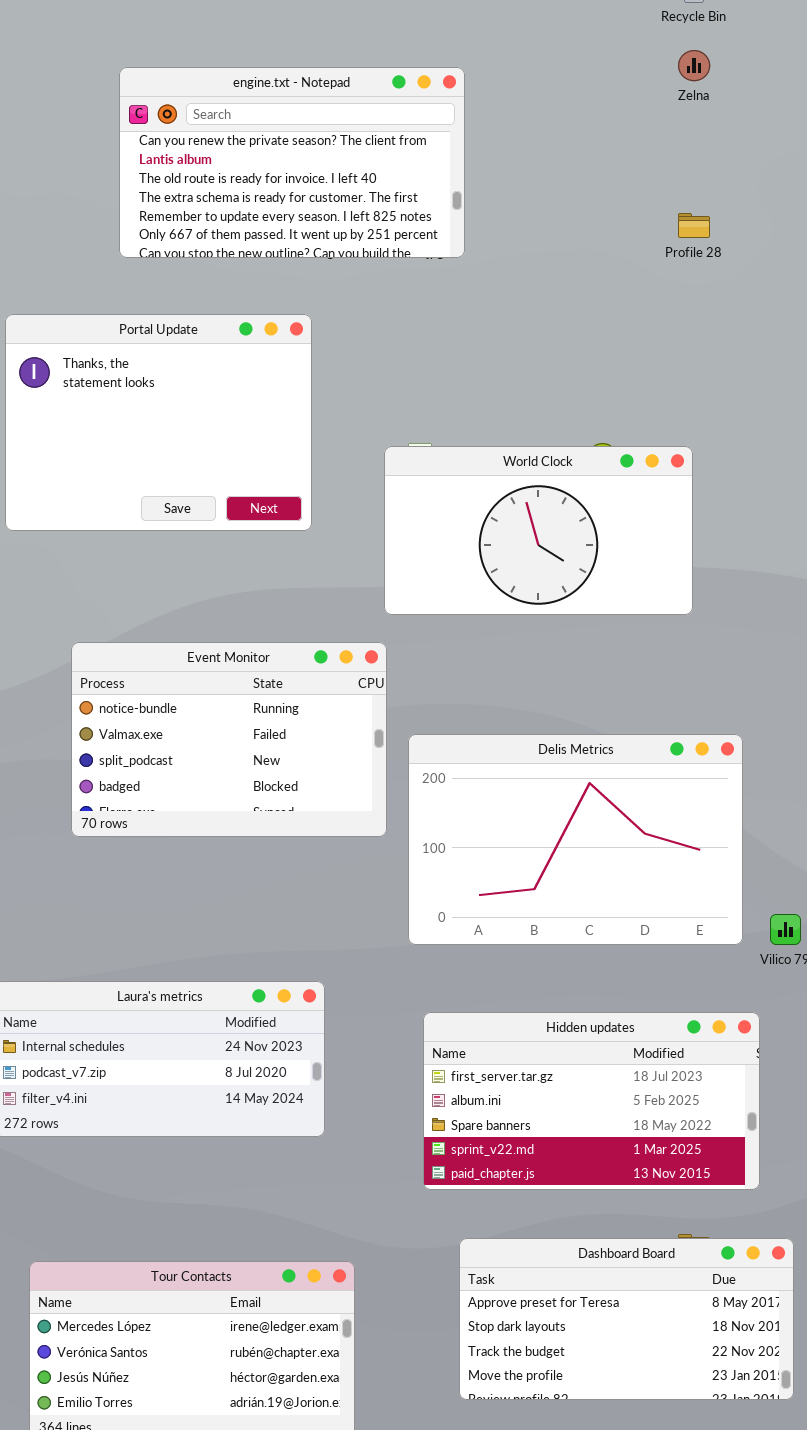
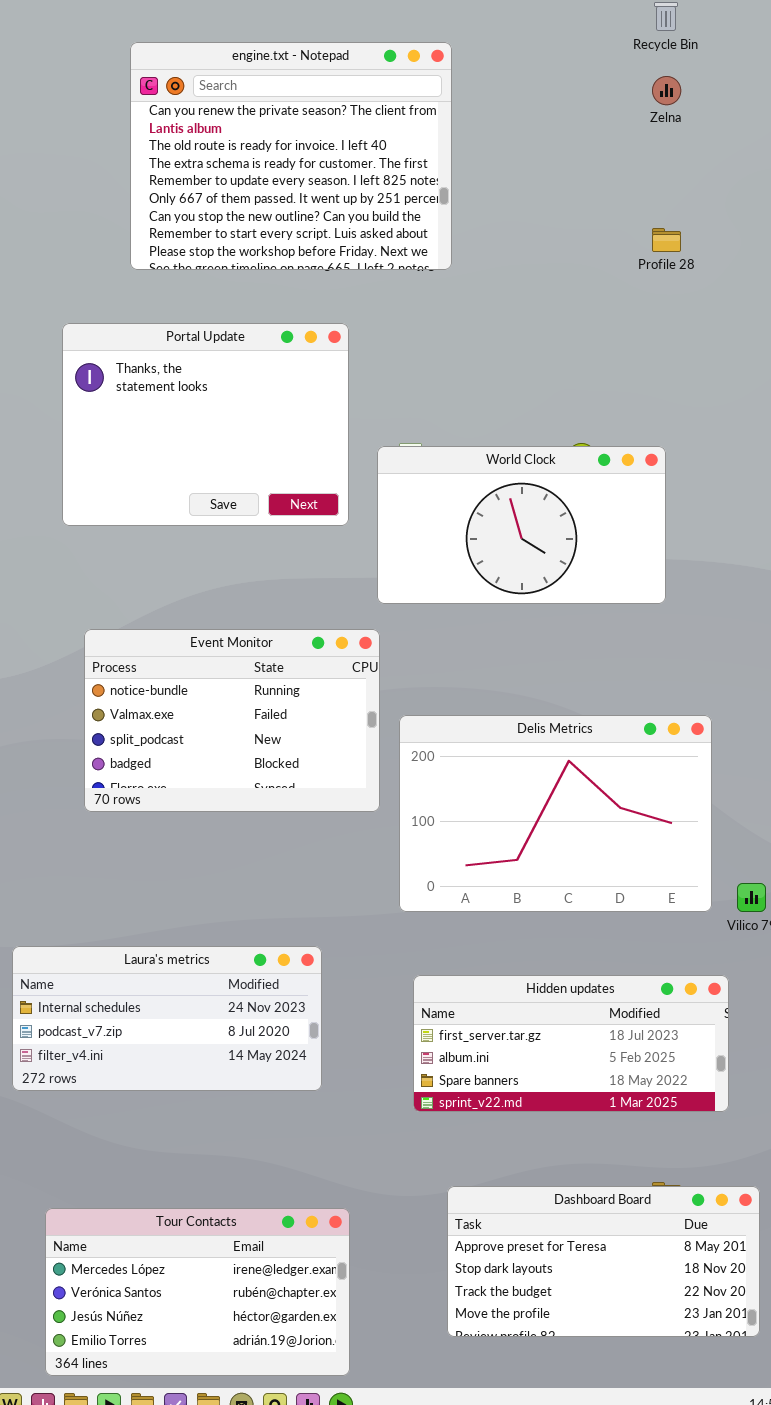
engine.txt - Notepad: [119,67,465,258] -> [130,42,452,270], resized
Portal Update: [5,314,312,531] -> [62,323,349,526], moved
Hidden updates: [423,1012,760,1190] -> [413,975,729,1112], resized

